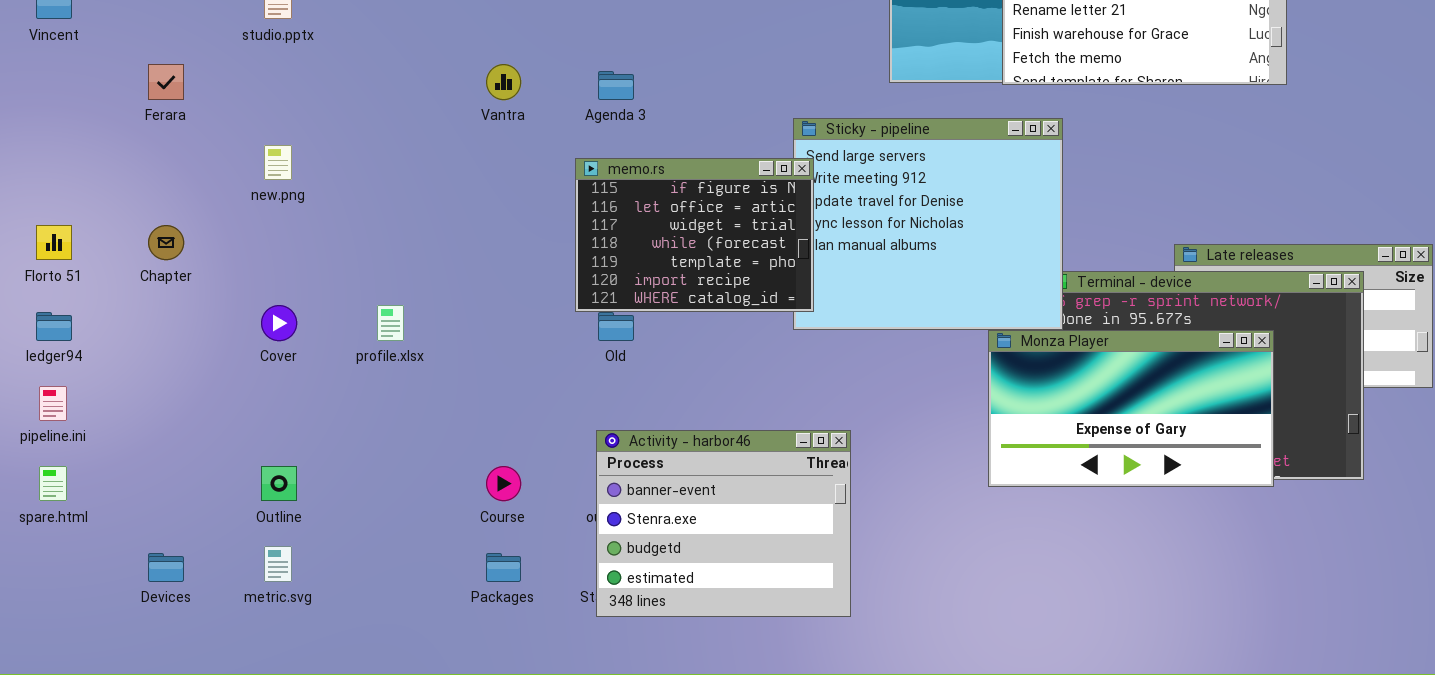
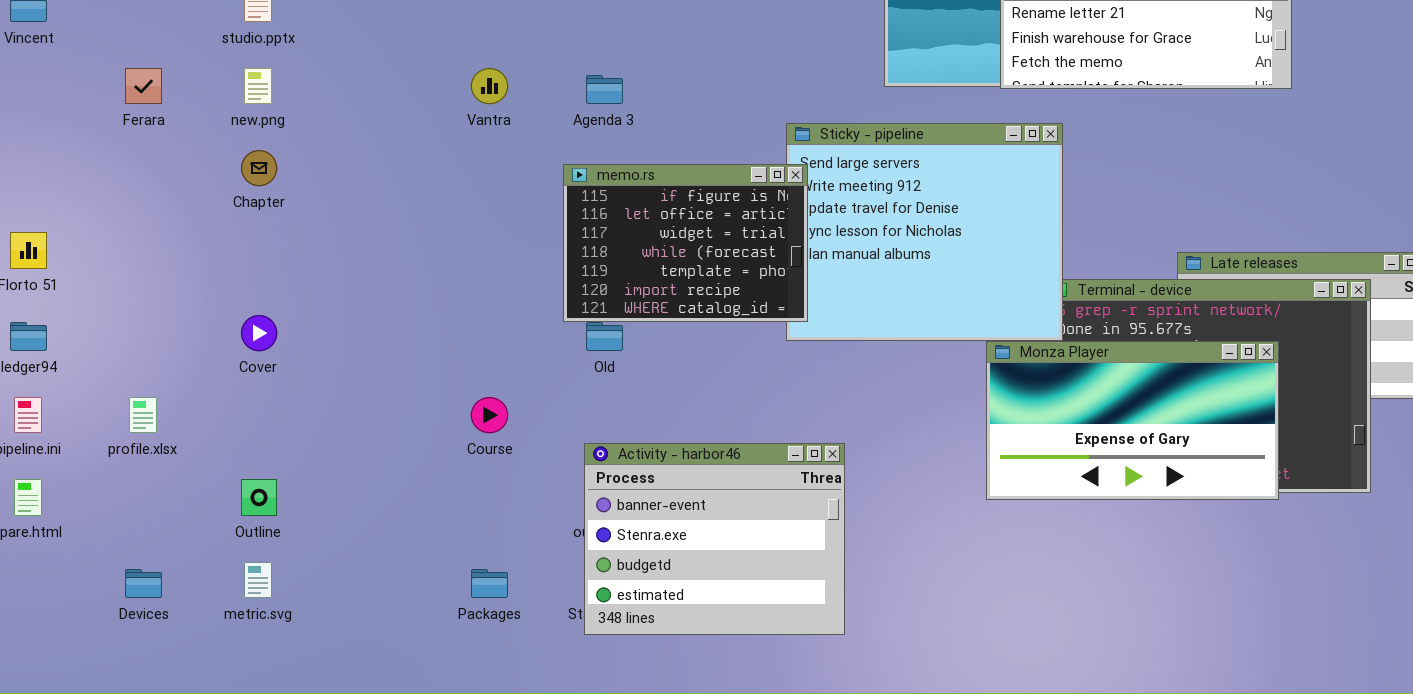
new.png: [264,145,292,180] -> [244,68,272,104], moved
Chapter: [148,225,184,260] -> [241,150,277,186], moved
profile.xlsx: [377,305,404,341] -> [129,397,157,433], moved
Course: [486,466,521,501] -> [471,397,508,433], moved

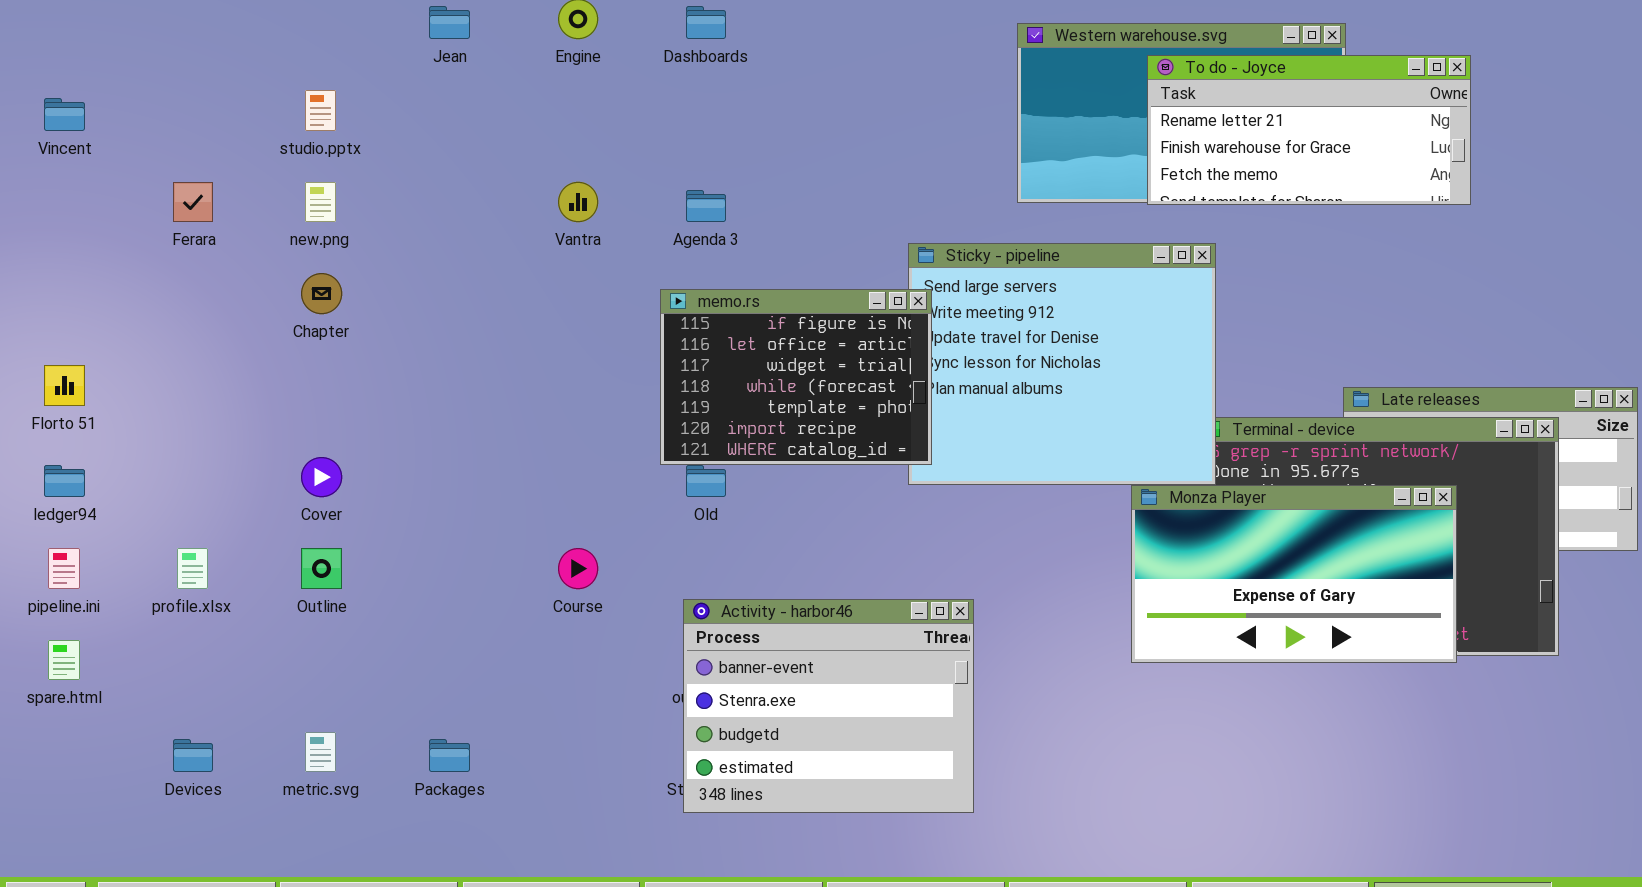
Outline: [241,479,277,516] -> [301,548,342,589], moved
Packages: [471,569,508,598] -> [429,739,470,772], moved

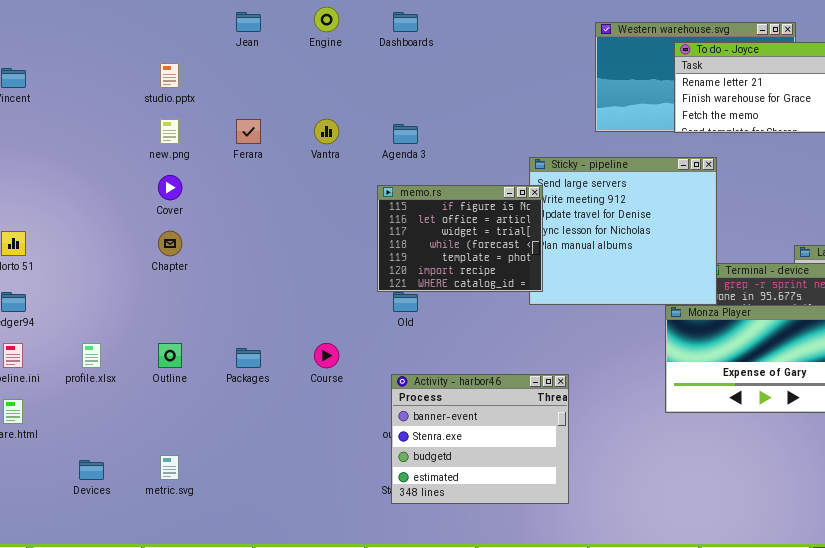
Ferara: [173,182,213,222] -> [236,119,261,144], moved
Chapter: [301,273,342,314] -> [158,231,182,256], moved
Cover: [301,457,342,497] -> [158,175,182,200], moved
Packages: [429,739,470,772] -> [236,348,261,368], moved

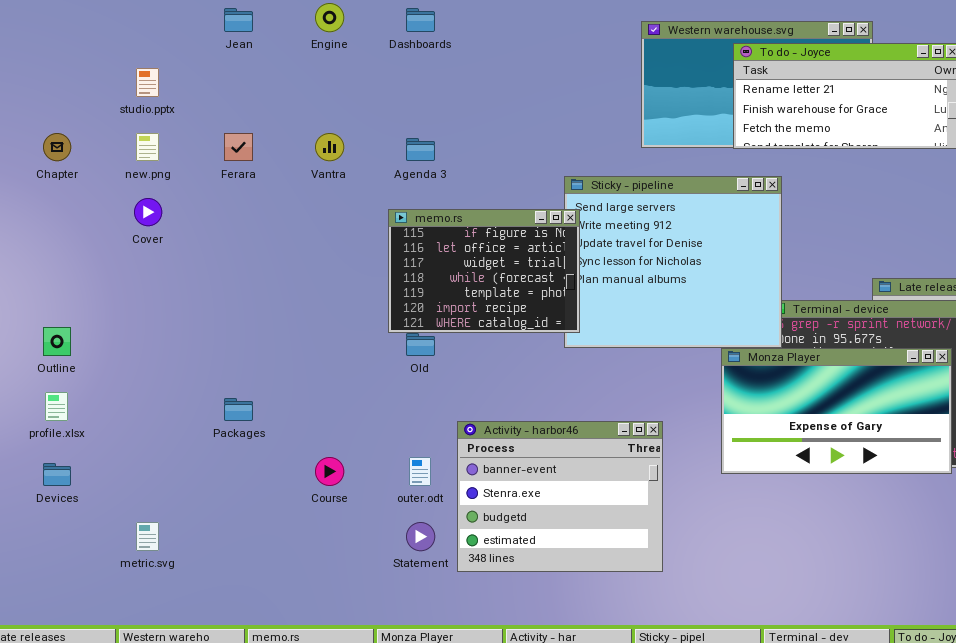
Chapter: [158,231,182,256] -> [43,133,71,161], moved
Outline: [158,343,182,368] -> [43,327,71,356], moved
Course: [314,343,339,368] -> [315,457,344,486], moved
Activity - harbor46: [391,374,569,504] -> [457,421,663,572], moved
Devices: [79,460,104,480] -> [43,463,71,486], moved

